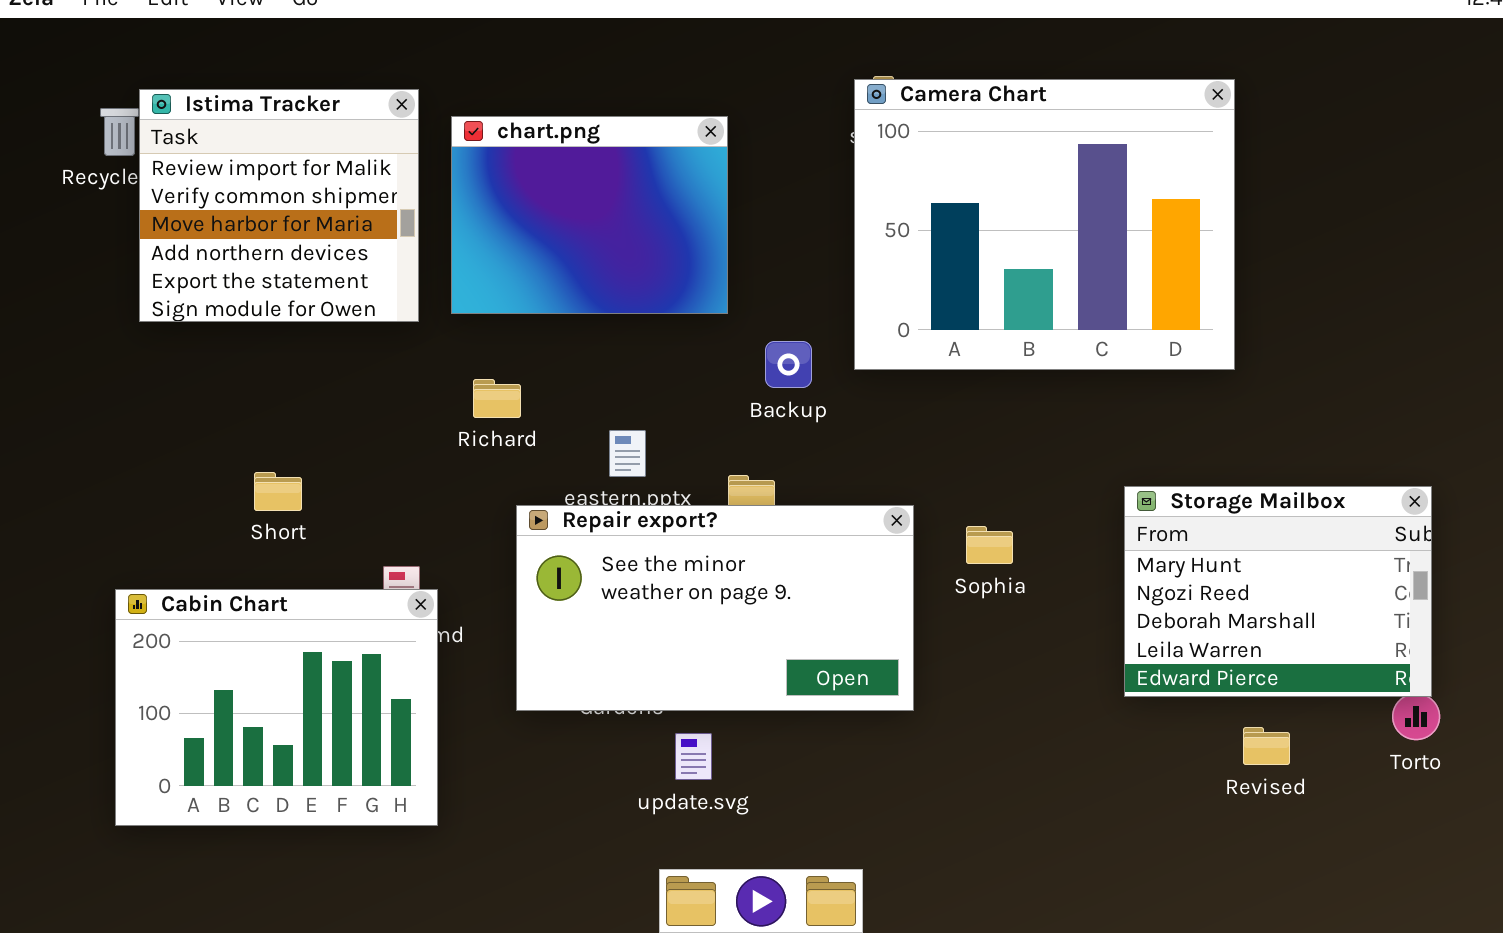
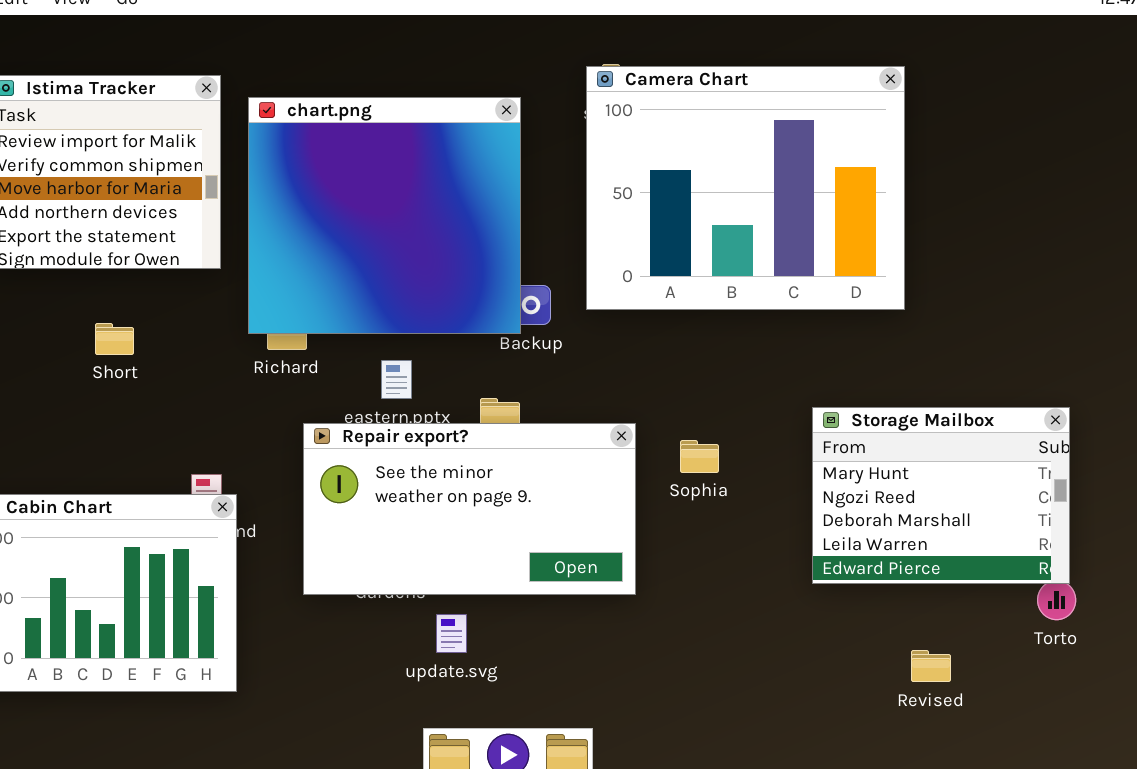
chart.png: [451,116,728,314] -> [248,97,521,334], resized
Short: [254,472,302,511] -> [95,323,134,355], moved
Revised: [1243,727,1290,765] -> [911,650,951,682], moved

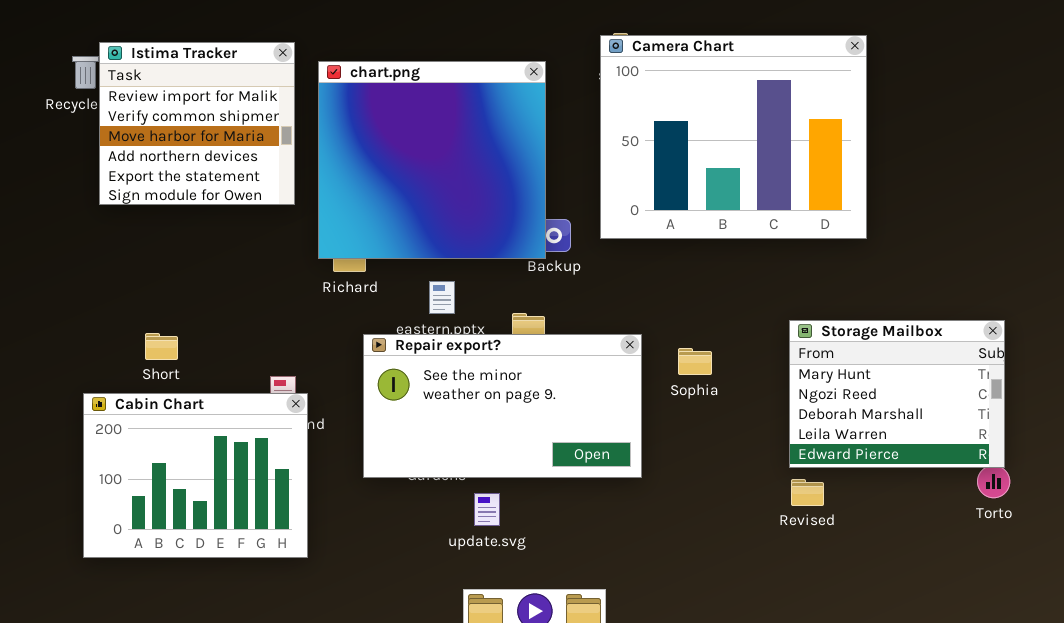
Short: [95,323,134,355] -> [145,333,178,360], moved
Revised: [911,650,951,682] -> [791,479,824,506], moved

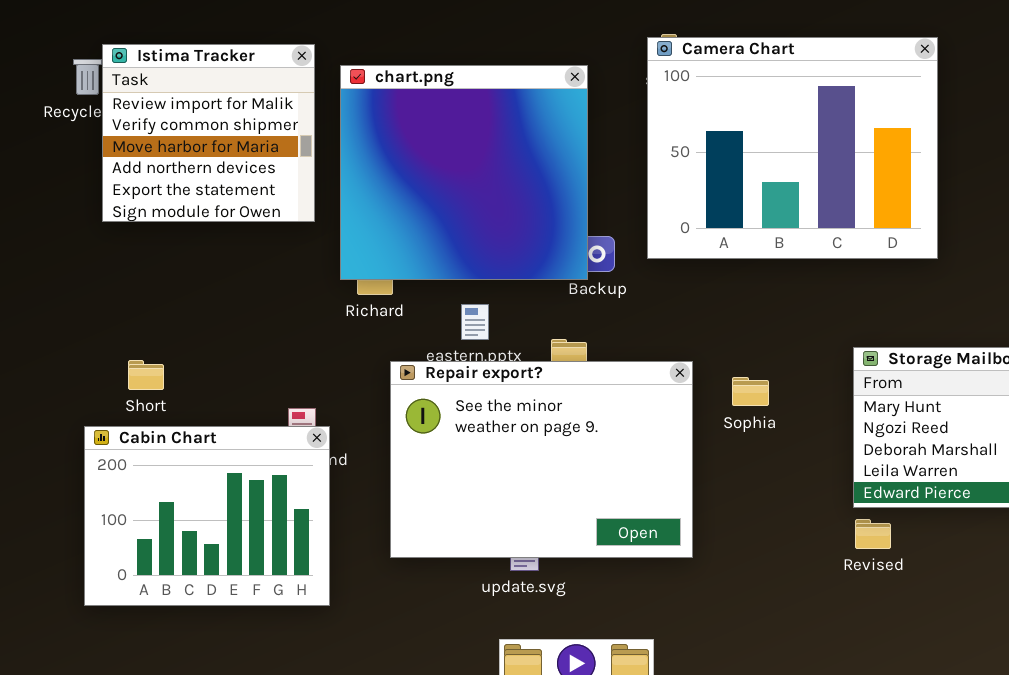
Short: [145,333,178,360] -> [128,360,164,390], moved
Repair export?: [363,334,642,478] -> [390,361,693,558], resized

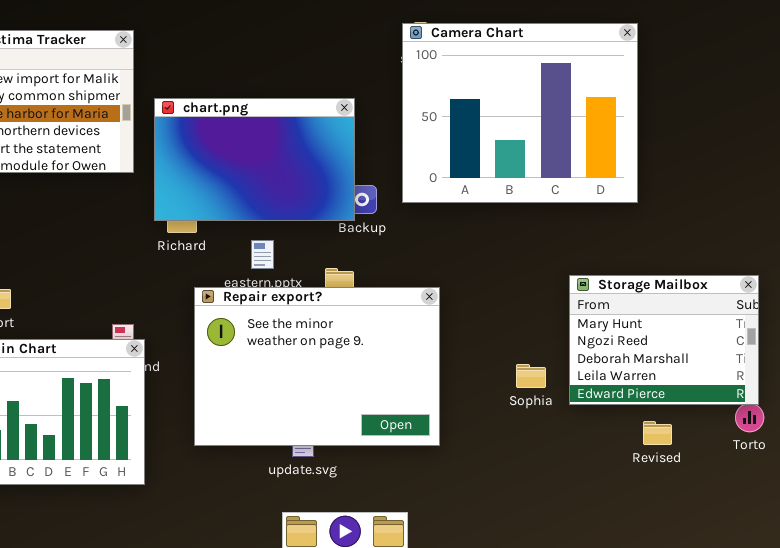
chart.png: [340,65,588,280] -> [154,98,355,221], resized
Sophia: [732,377,769,406] -> [516,364,546,388], moved
Revised: [855,519,891,549] -> [643,421,672,445], moved

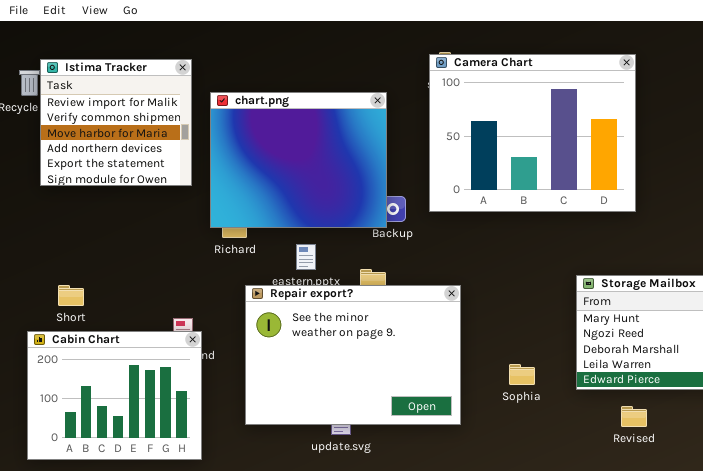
chart.png: [154,98,355,221] -> [210,92,387,228], resized
Sophia: [516,364,546,388] -> [509,364,535,385], moved
Revised: [643,421,672,445] -> [621,406,647,427], moved

